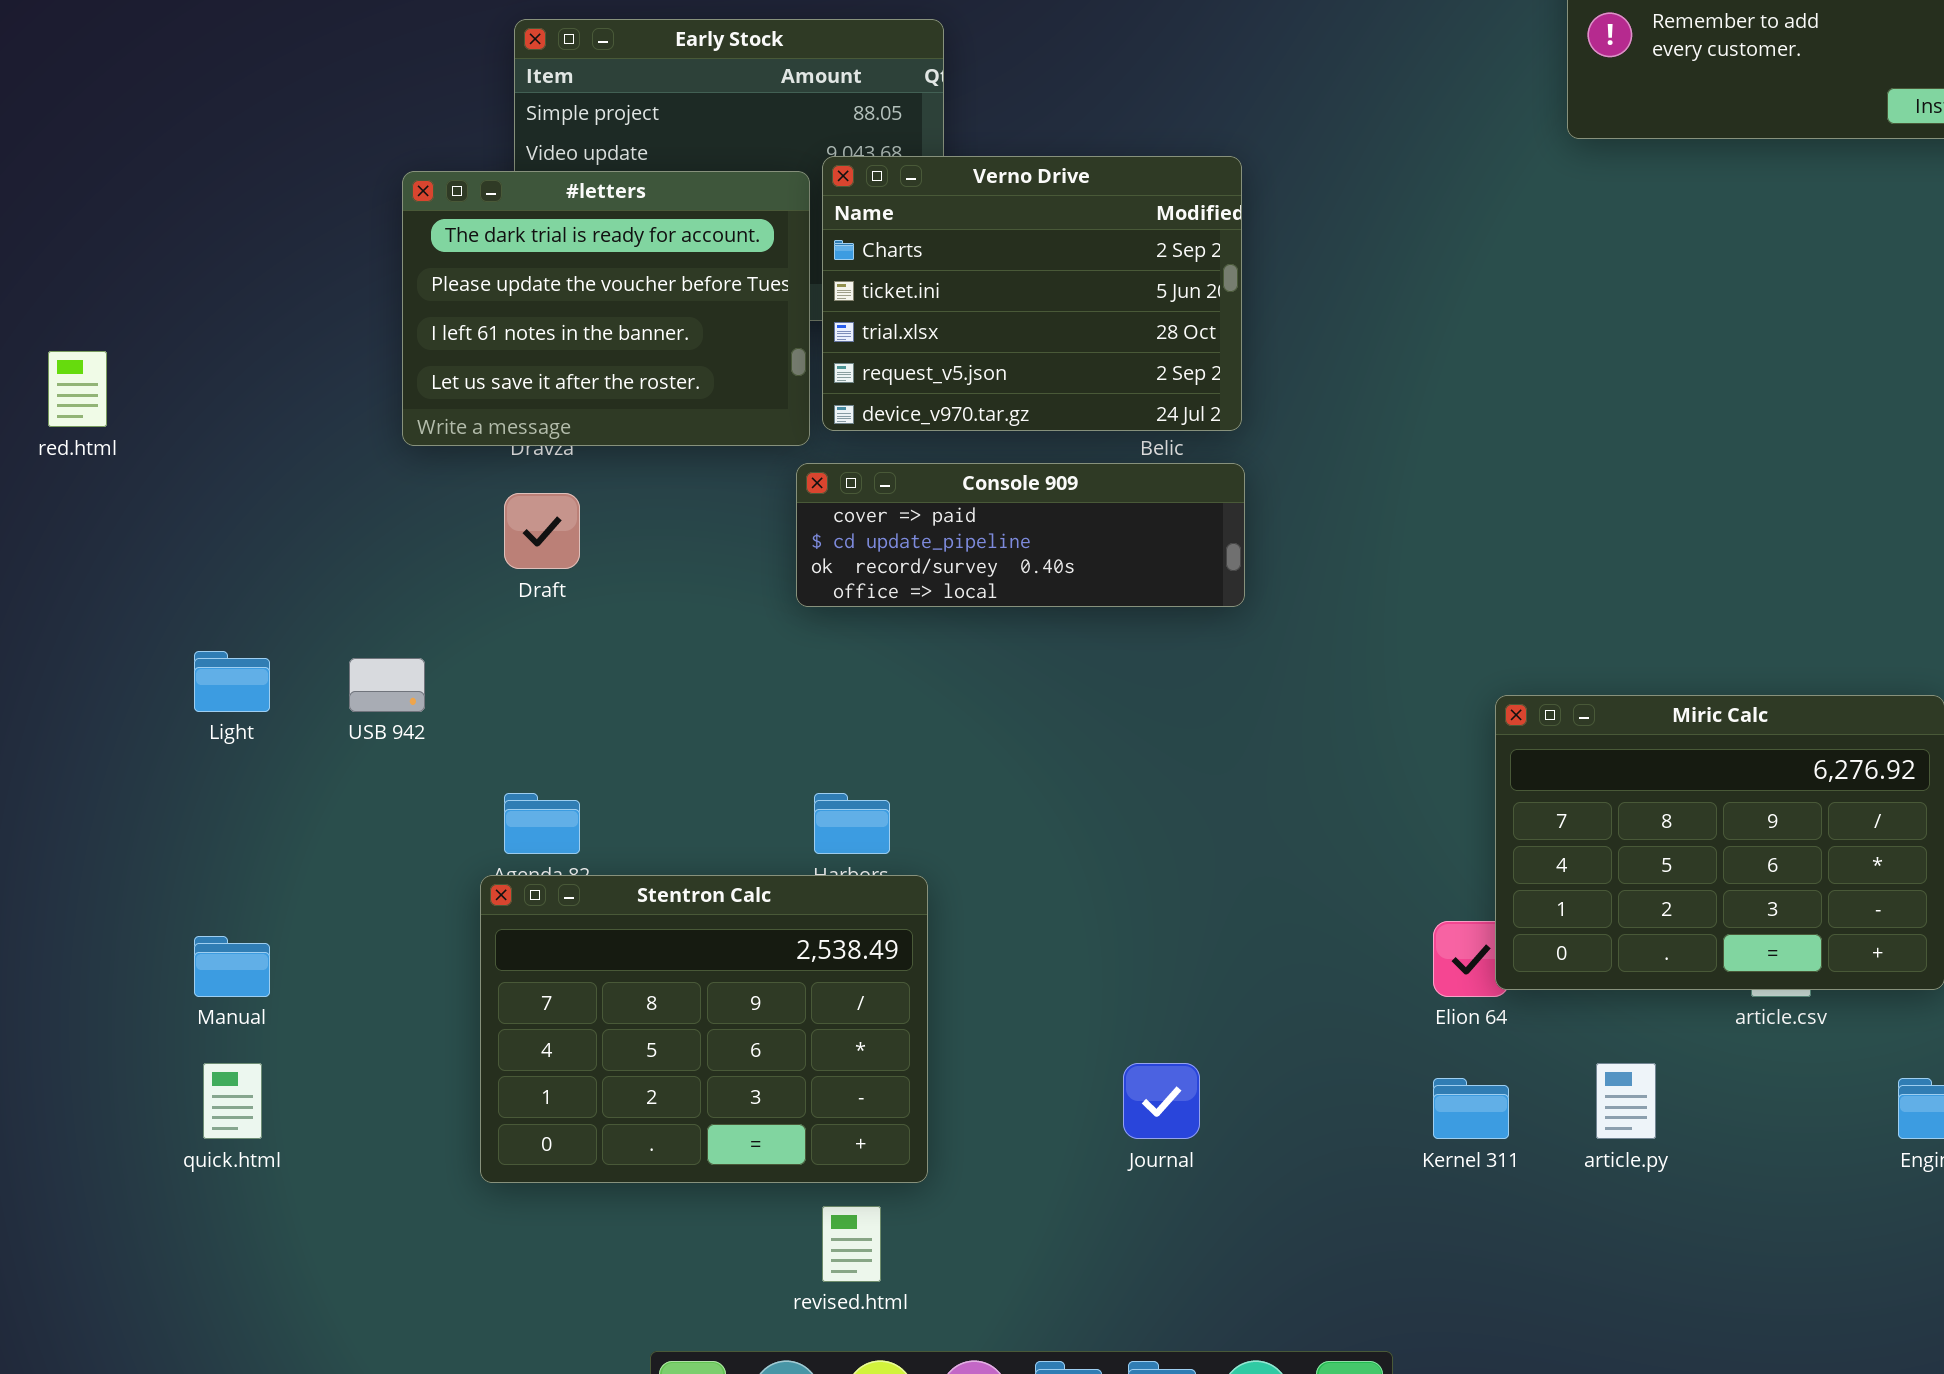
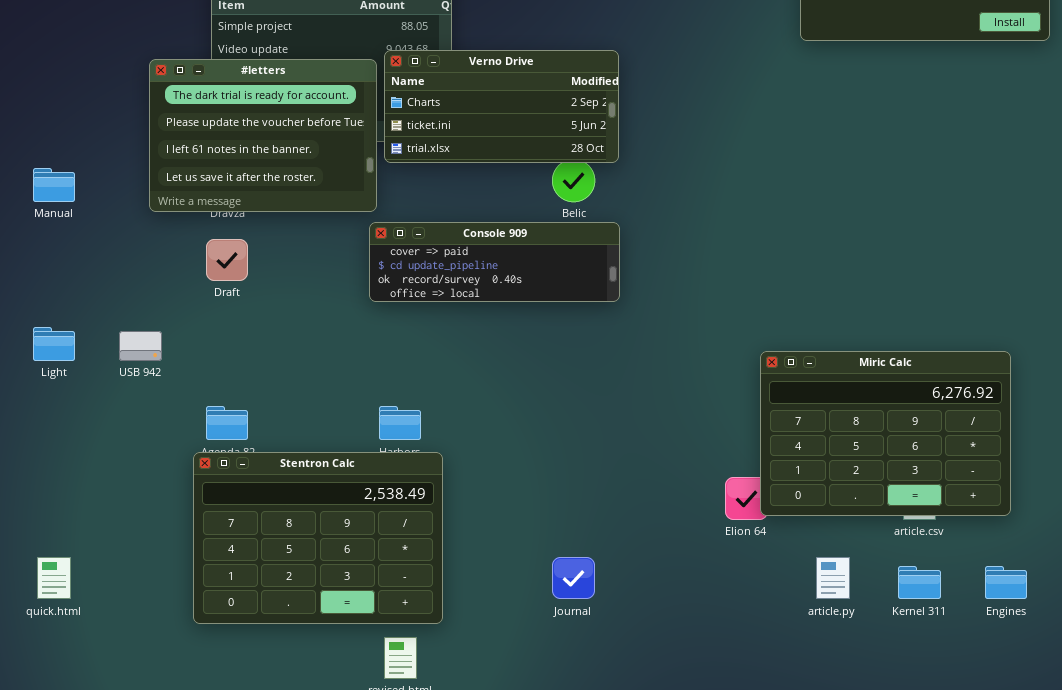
Verno Drive: [822,156,1242,431] -> [384,50,619,163], resized
Manual: [194,936,270,997] -> [33,168,75,202], moved
Kernel 311: [1433,1078,1509,1139] -> [898,566,941,599], moved

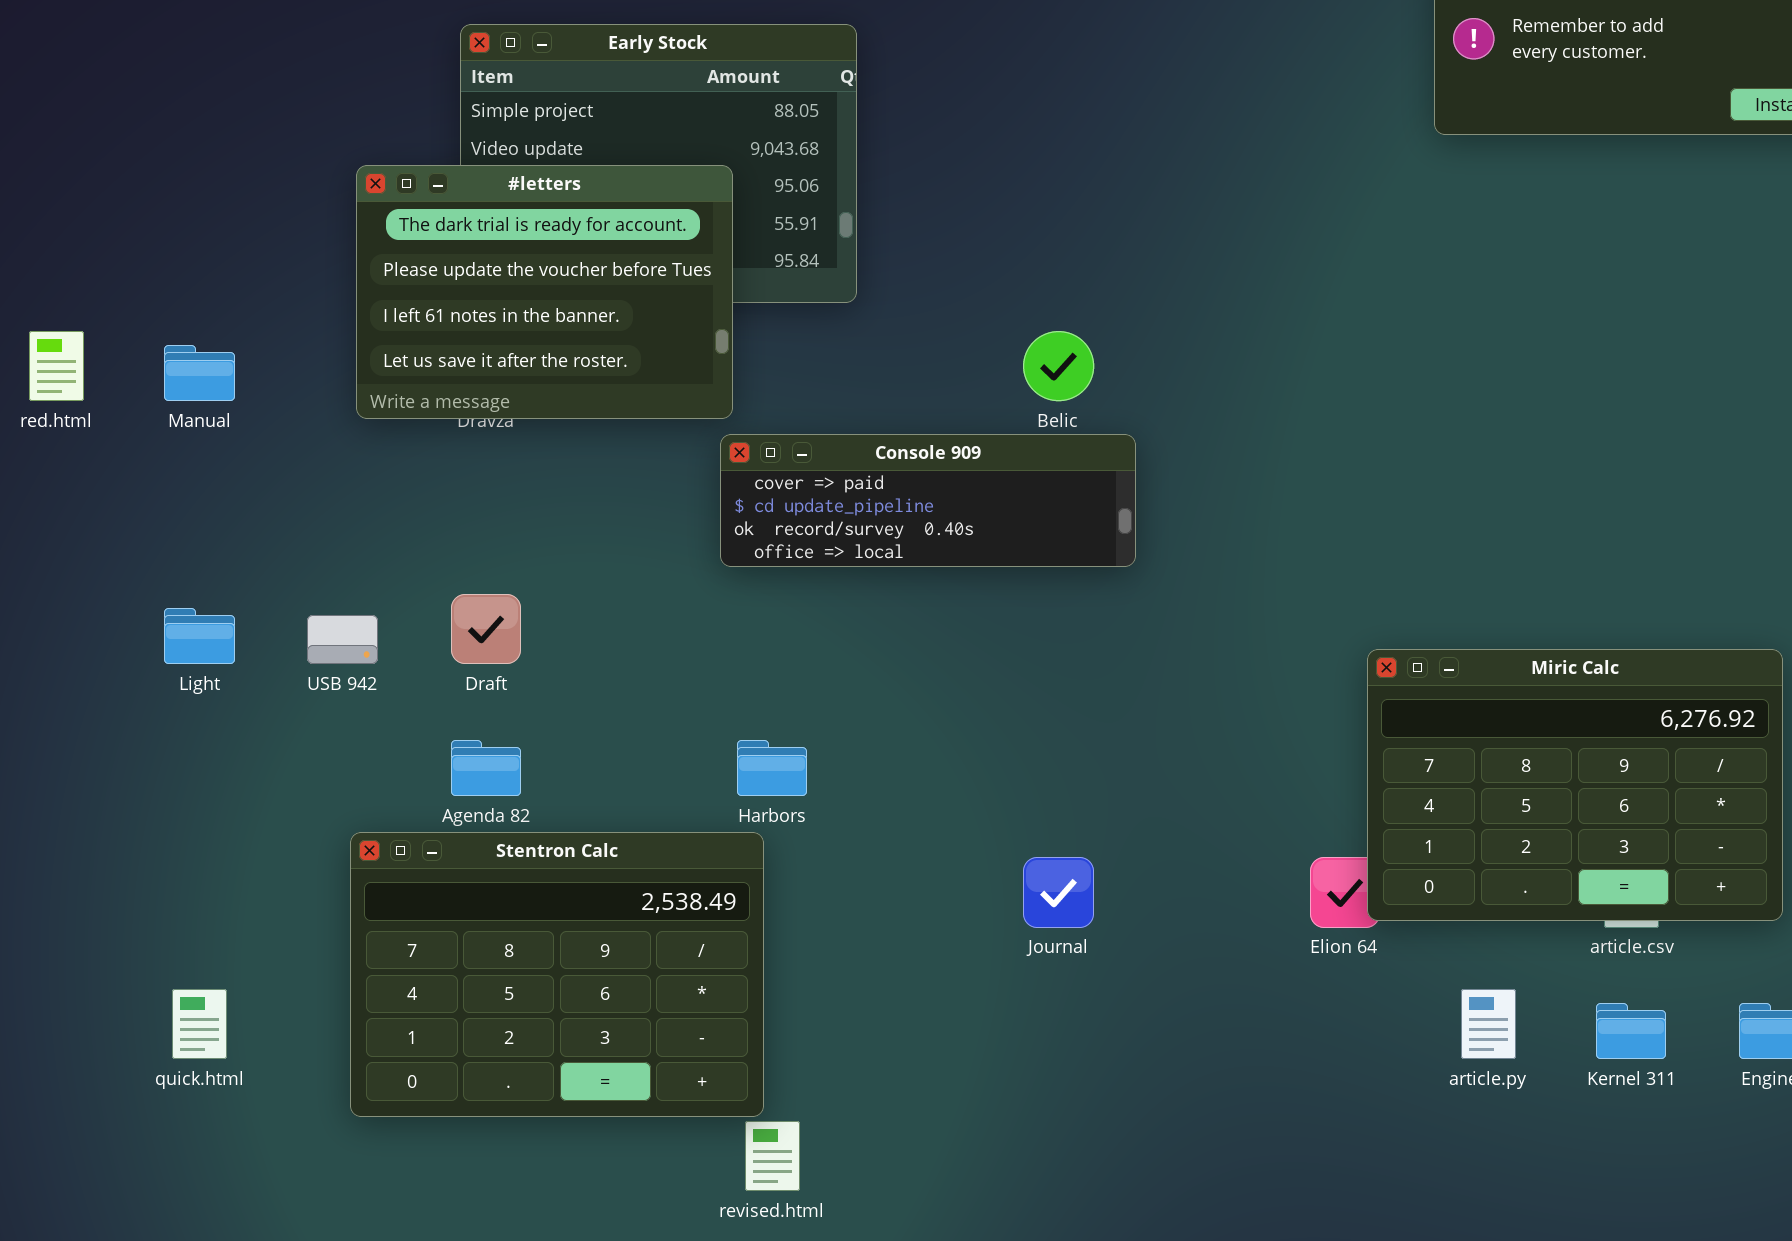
Verno Drive: [384,50,619,163] -> none, closed
Draft: [206,239,248,281] -> [451,594,521,664], moved
Stentron Calc: [193,452,443,624] -> [350,832,764,1117], moved
Journal: [552,557,595,599] -> [1023,857,1094,928], moved

